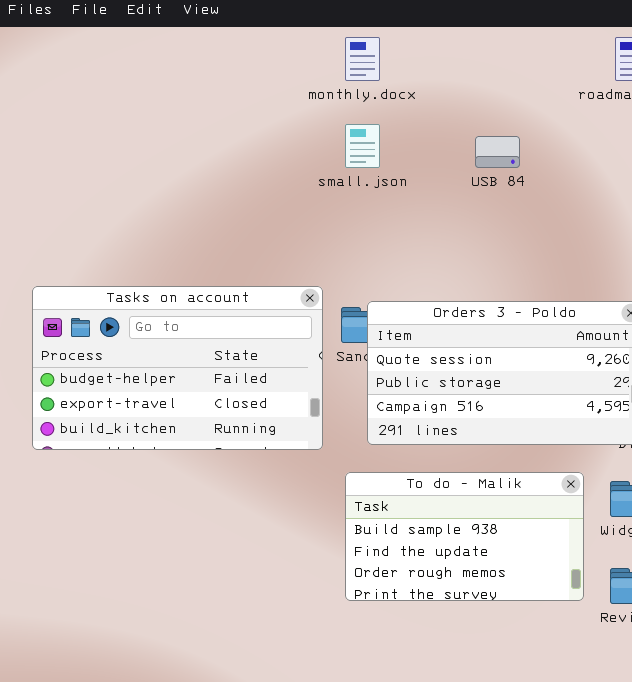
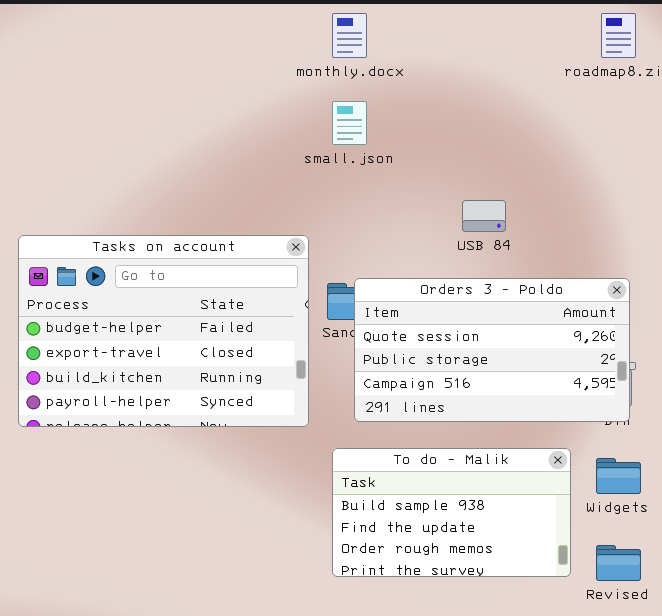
USB 84: [475,136,520,168] -> [462,200,506,232], moved
Tasks on account: [32,286,323,450] -> [18,235,309,427], resized

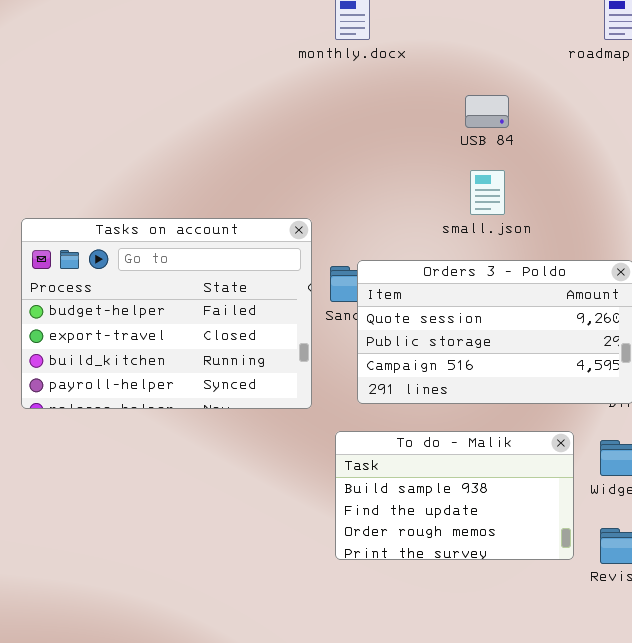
small.json: [332,101,367,145] -> [470,170,505,215], moved
USB 84: [462,200,506,232] -> [465,95,509,128], moved

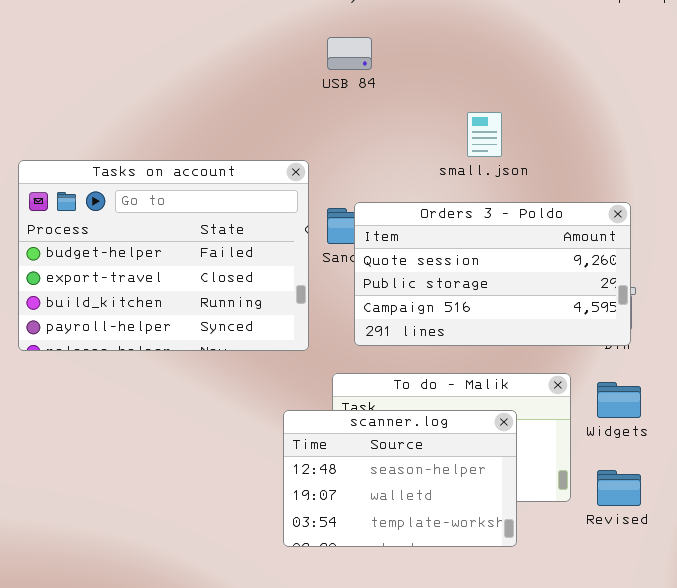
USB 84: [465,95,509,128] -> [327,37,372,70], moved
scanner.log: none -> [283,410,517,547], opened

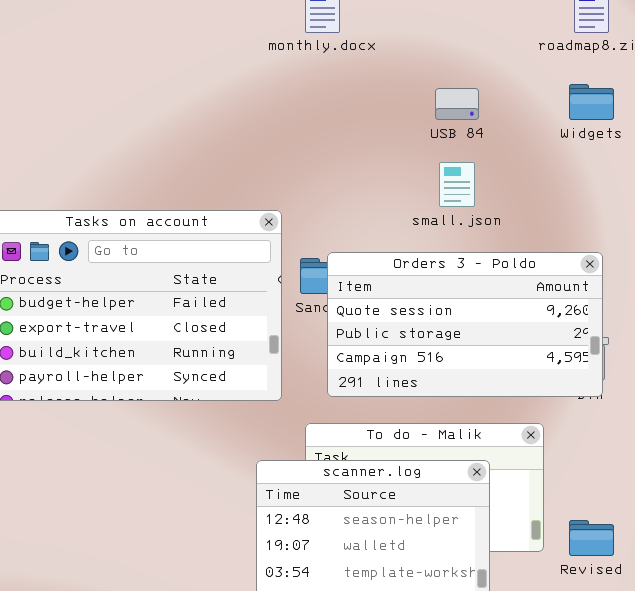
USB 84: [327,37,372,70] -> [435,88,479,120], moved
Widgets: [597,382,641,418] -> [569,84,614,120], moved

